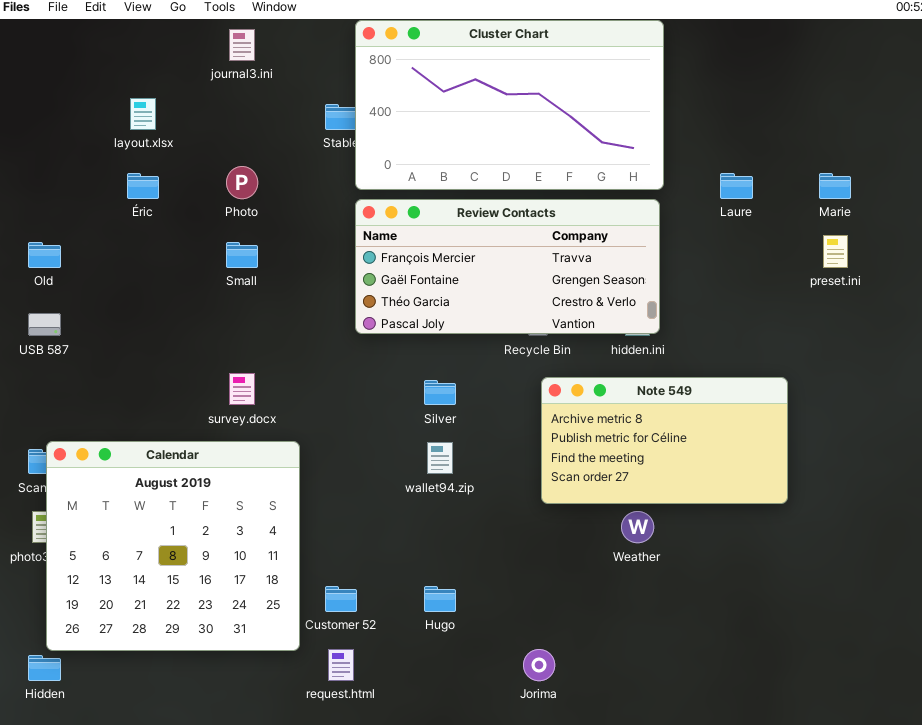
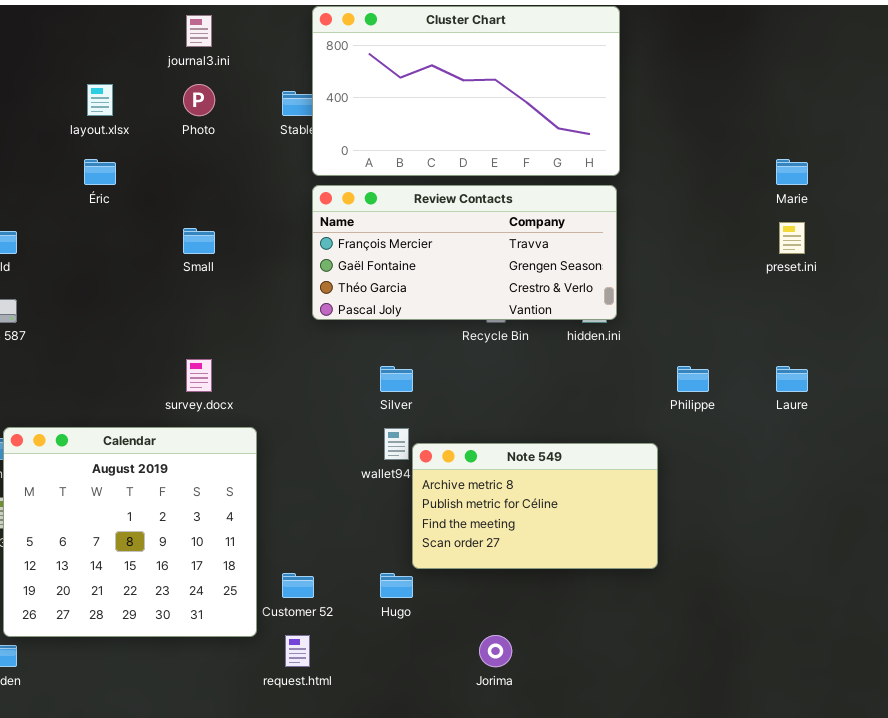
Photo: [226,166,258,199] -> [183,84,215,116], moved
Laure: [720,173,753,199] -> [776,366,808,392], moved
Note 549: [541,377,788,504] -> [412,443,658,569], moved

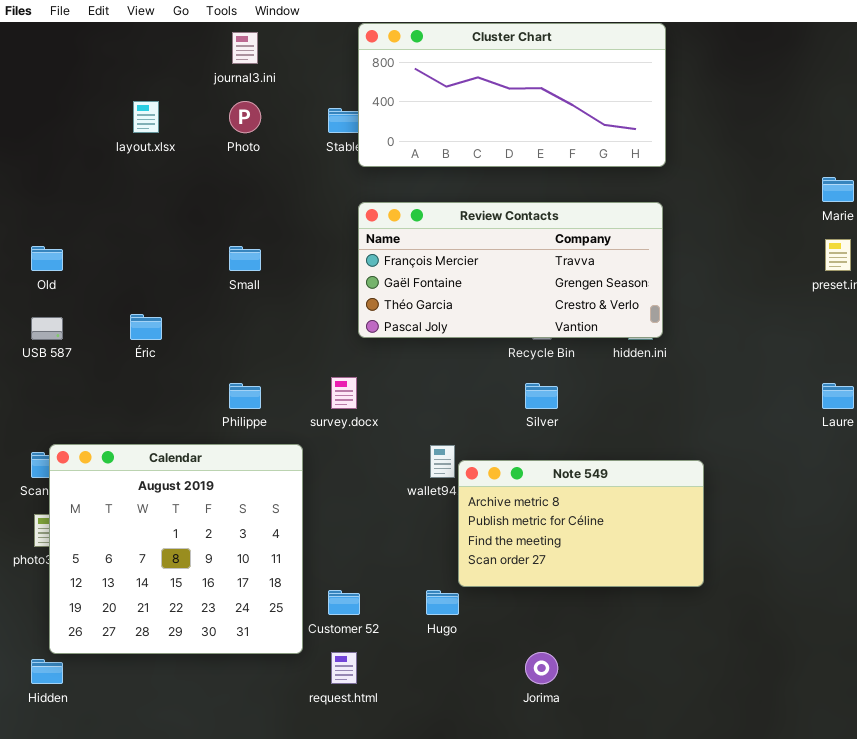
Cluster Chart: [312,6,620,176] -> [358,23,666,167], resized
Éric: [84,159,116,185] -> [130,314,162,340], moved
survey.docx: [186,359,212,392] -> [331,377,357,409], moved
Silver: [380,366,413,392] -> [525,383,558,409], moved
Philippe: [677,366,709,392] -> [229,383,261,409], moved

